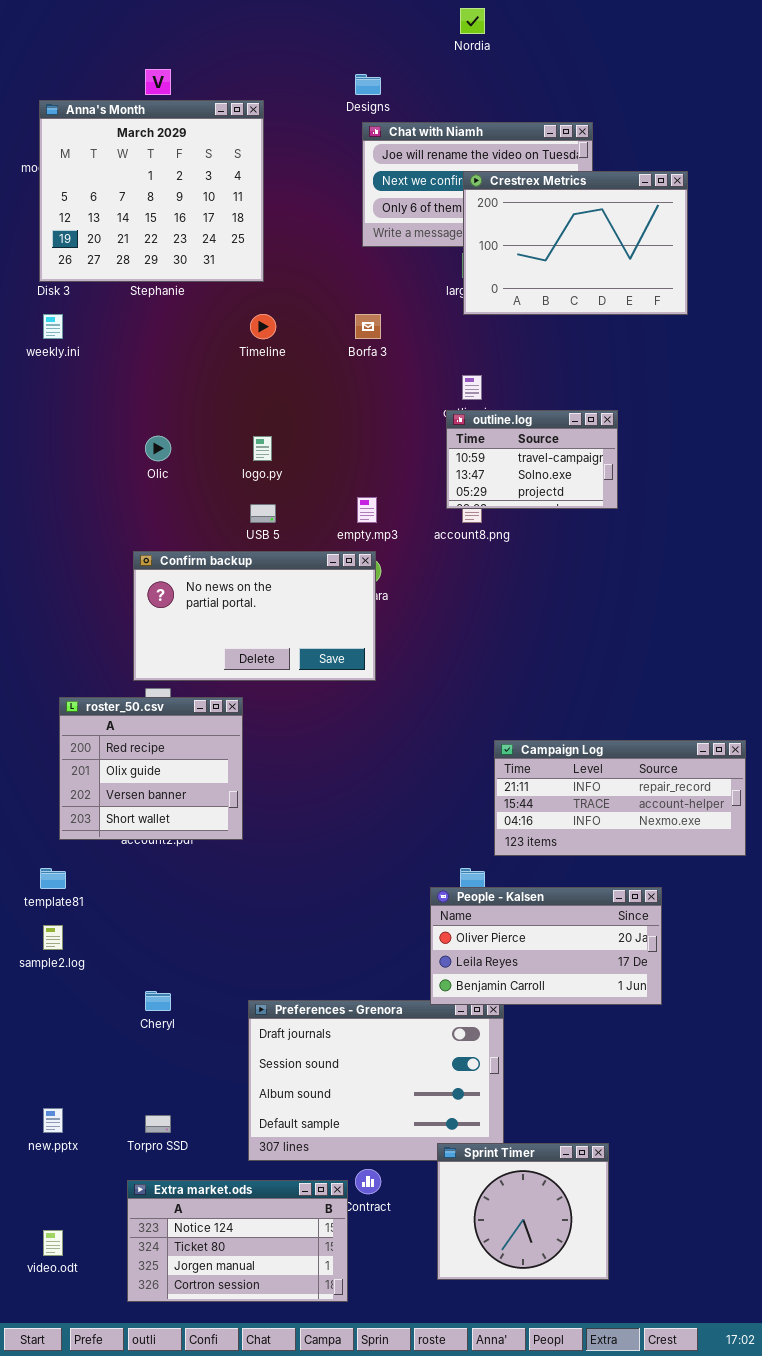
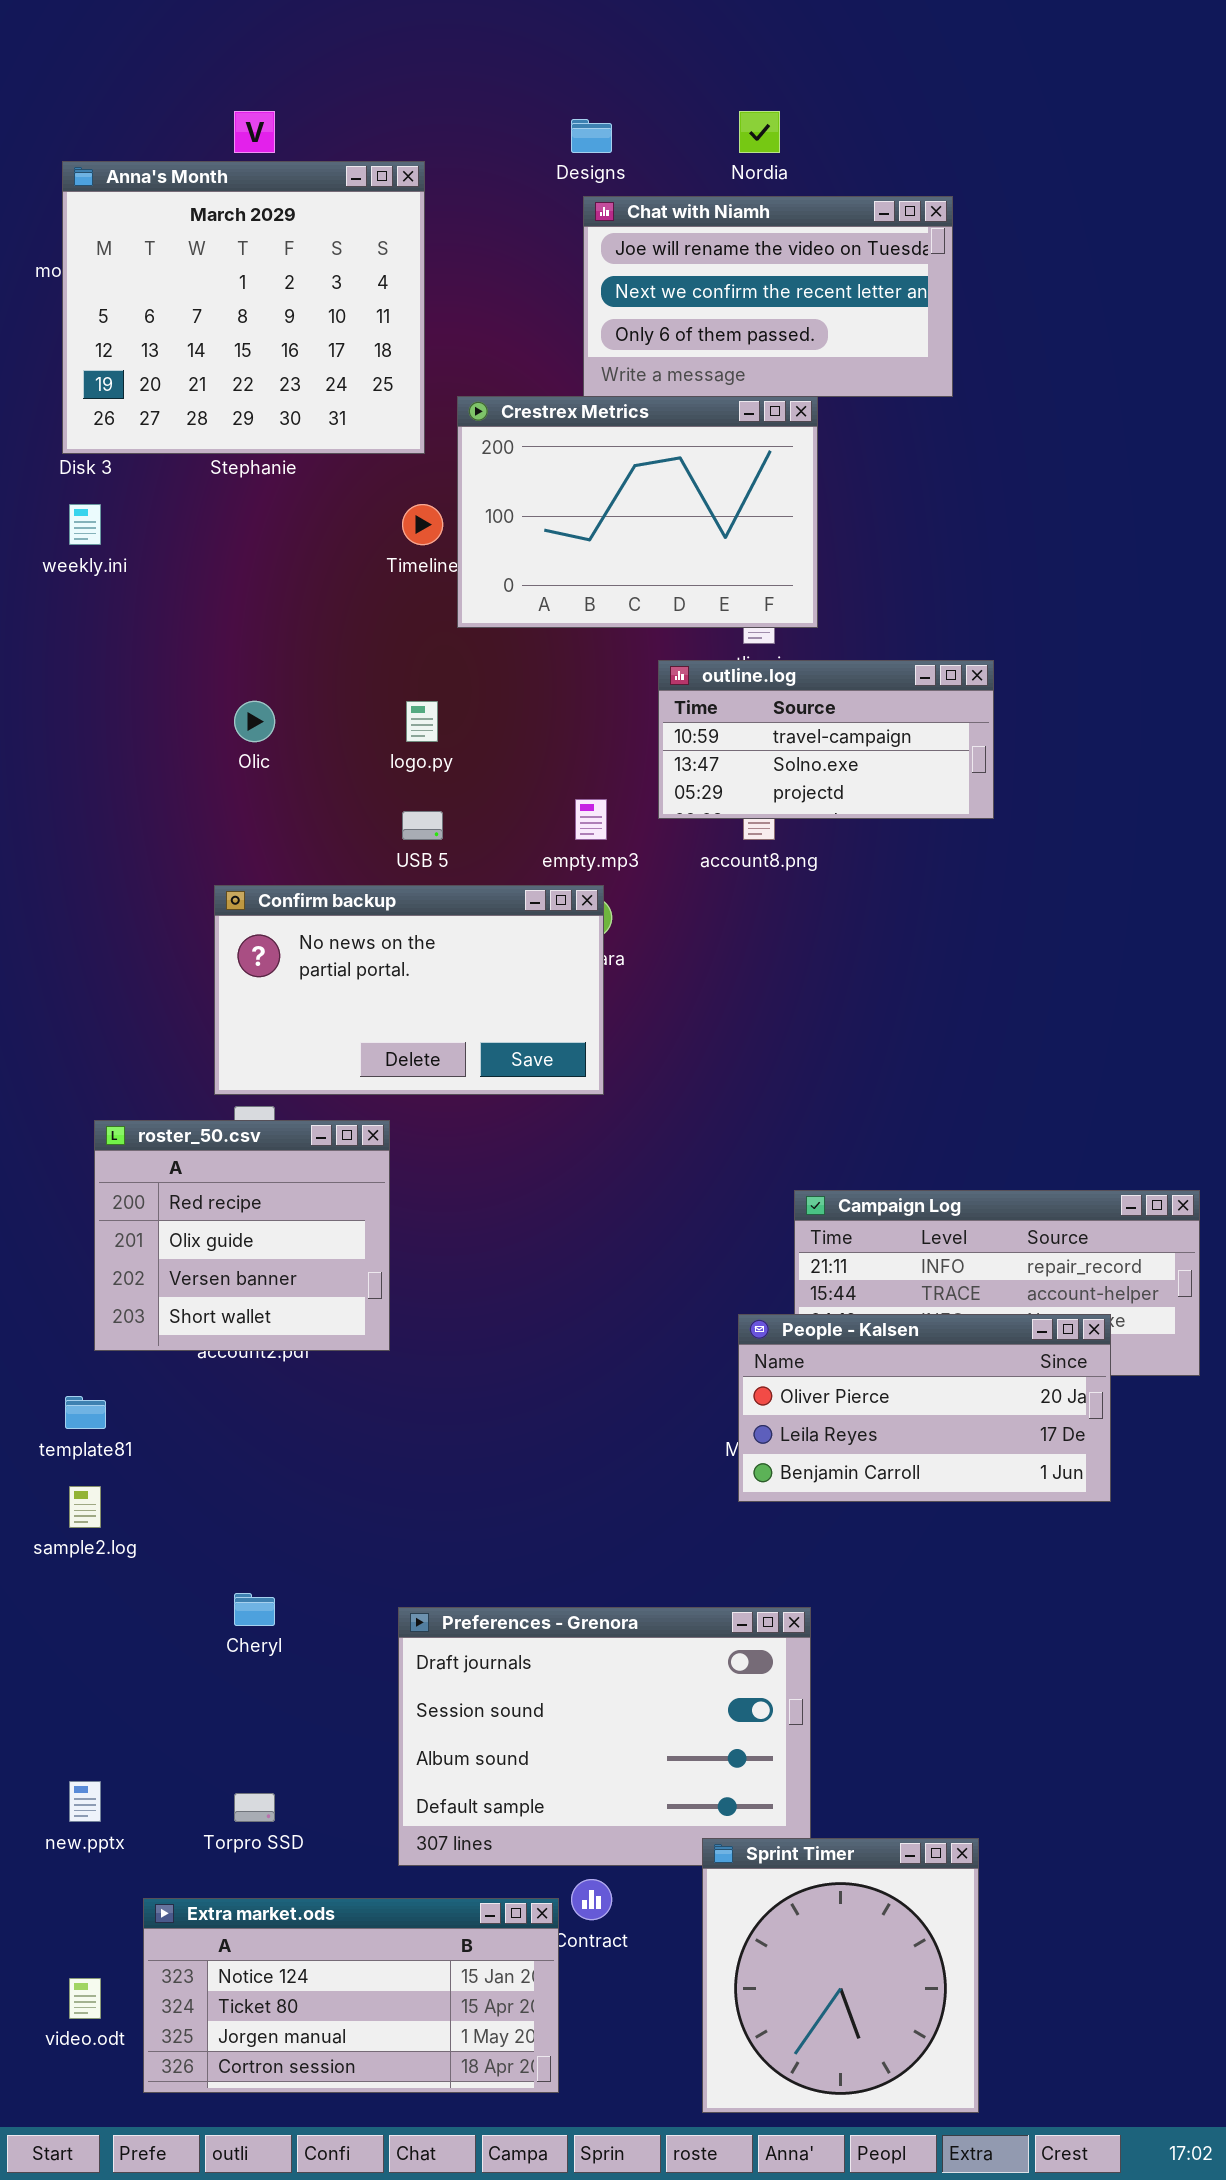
Nordia: [460,8,485,34] -> [739,111,780,153], moved
Crestrex Metrics: [463,171,688,315] -> [457,396,818,628], moved
outline.log: [446,410,618,509] -> [658,660,994,819], resized
People - Kalsen: [430,887,662,1005] -> [738,1314,1111,1502], moved
Sprint Timer: [437,1143,609,1280] -> [702,1838,979,2113], resized
Extra market.ods: [127,1180,348,1302] -> [143,1898,559,2093], resized

